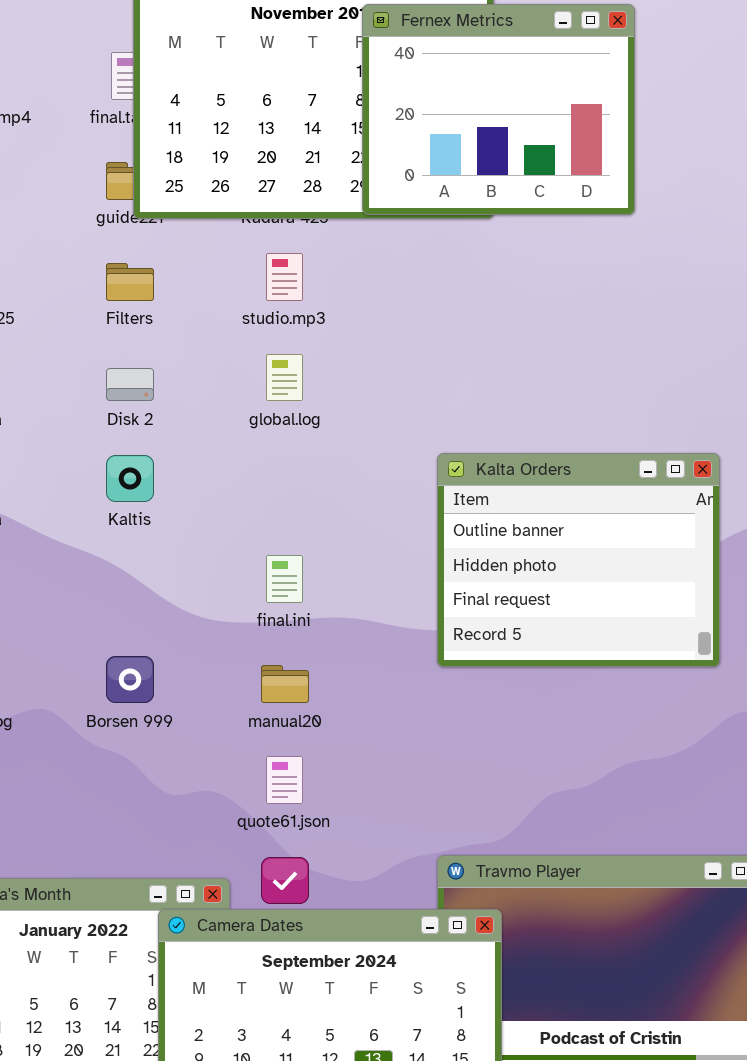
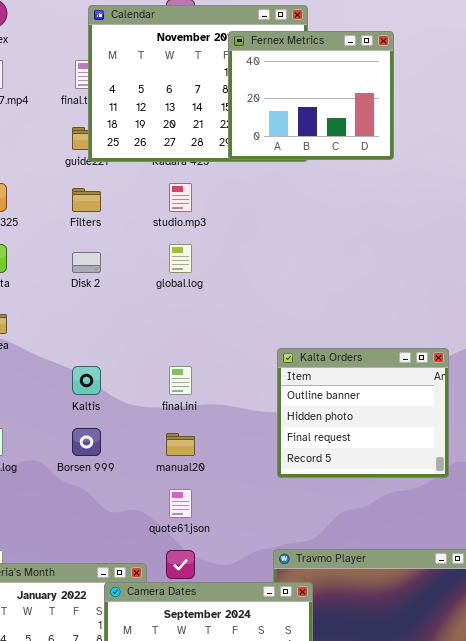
Kalta Orders: [437,453,720,667] -> [277,348,449,478], moved
Kaltis: [106,455,154,502] -> [72,366,101,395], moved

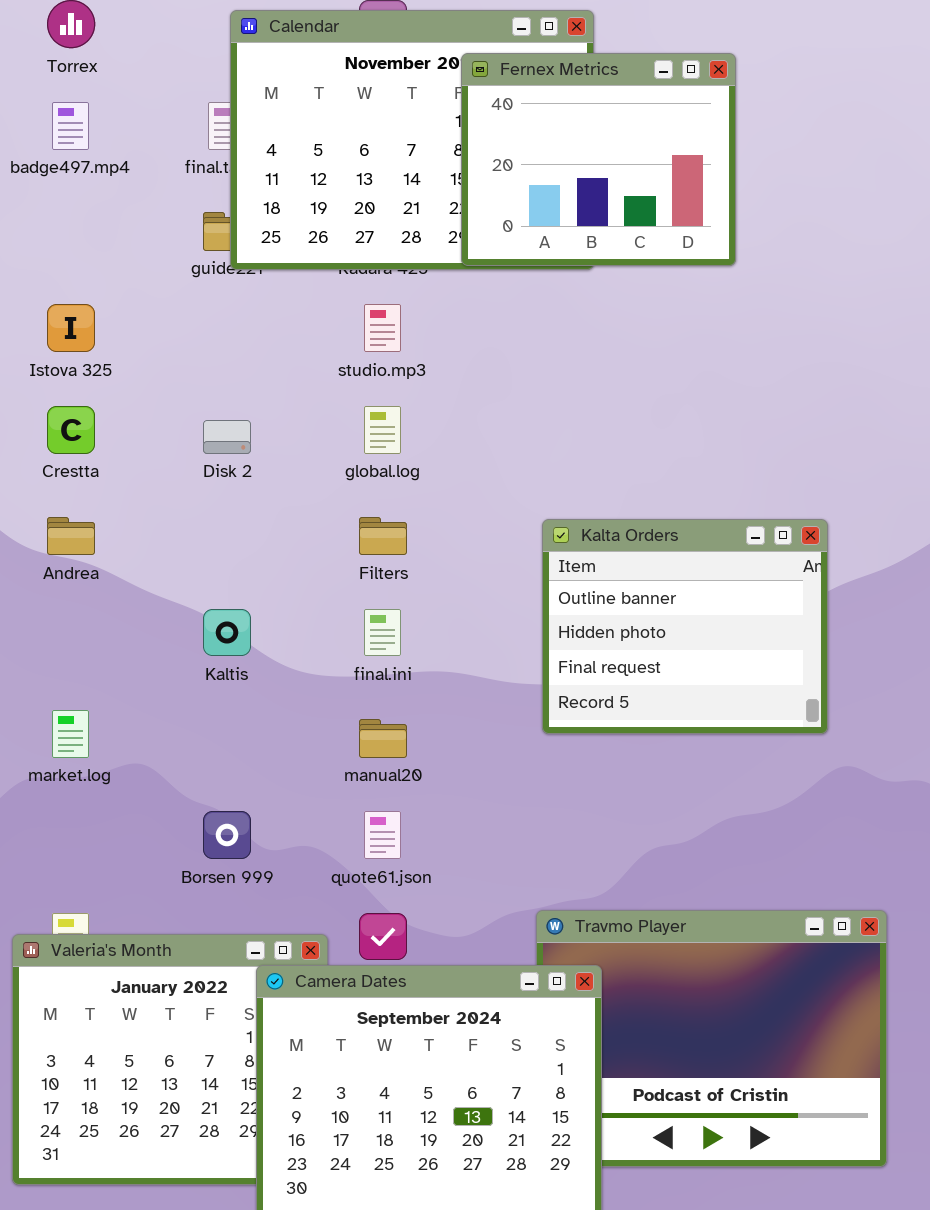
Filters: [72,188,101,212] -> [359,517,407,555], moved
Kalta Orders: [277,348,449,478] -> [542,519,828,734], moved
Borsen 999: [72,428,101,456] -> [203,811,251,859], moved

